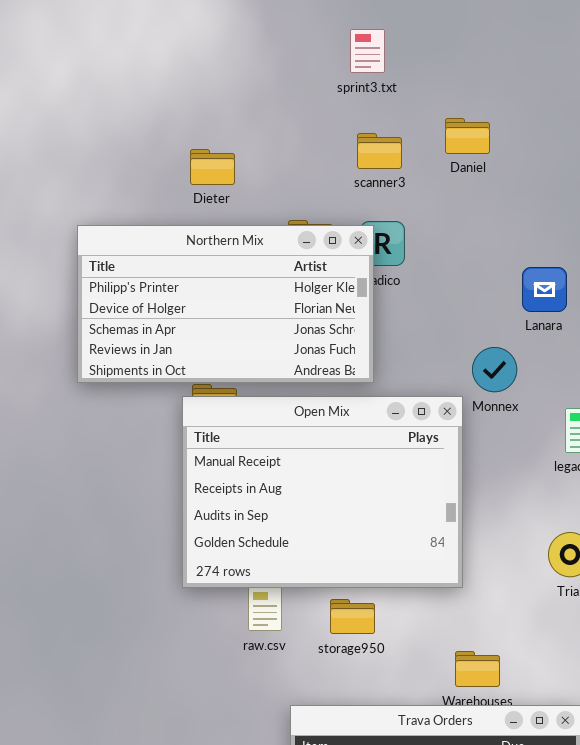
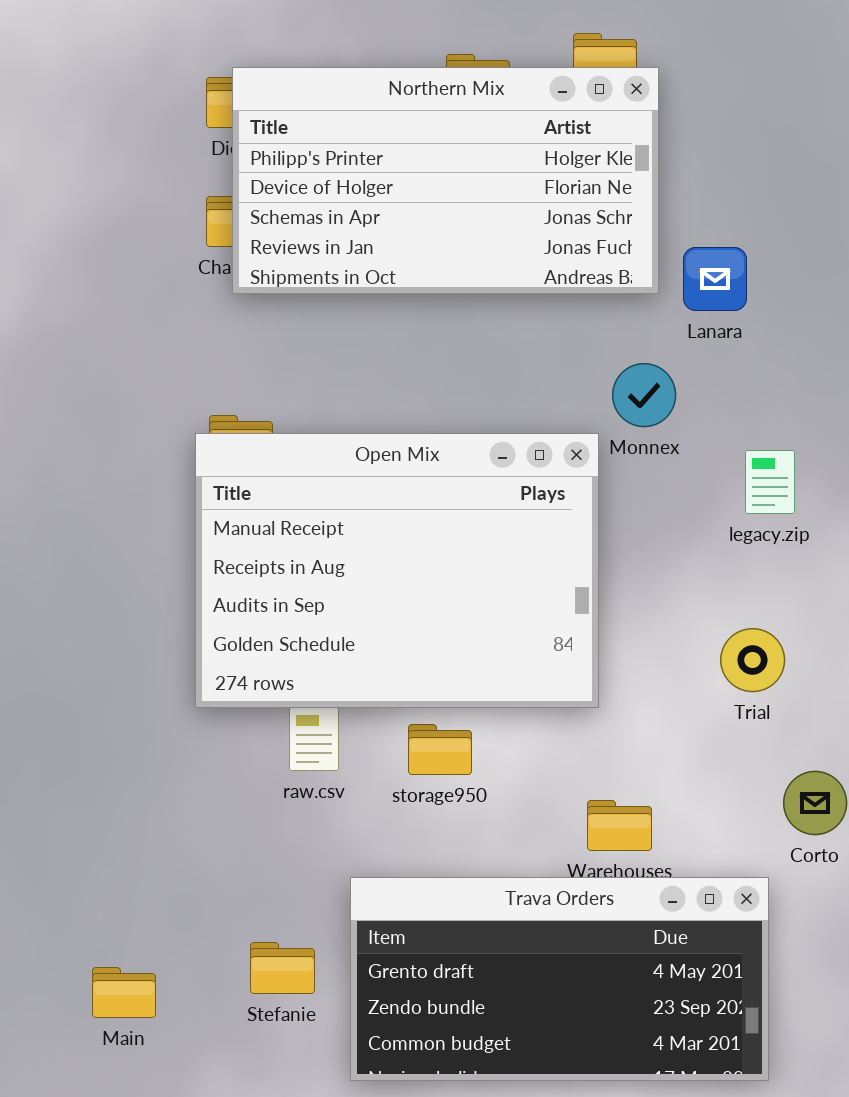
Northern Mix: [77,225,374,383] -> [232,67,659,294], moved

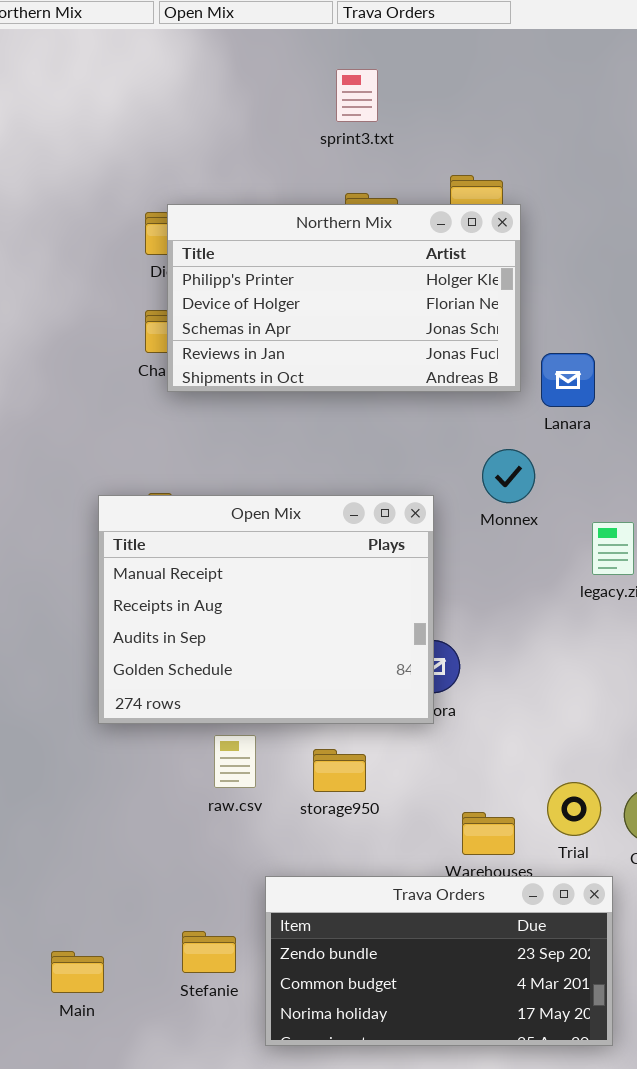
Open Mix: [195,433,599,708] -> [98,495,434,724], moved
Trial: [720,628,785,692] -> [547,782,601,836], moved
Trava Orders: [350,877,769,1081] -> [265,876,613,1046], scrolled down 1 row

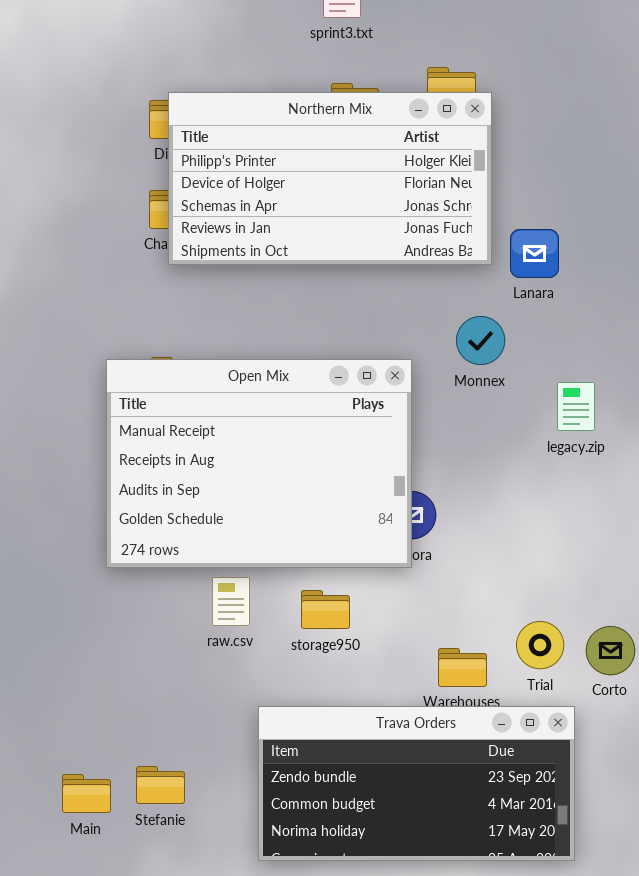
Stefanie: [182,931,236,973] -> [136,766,185,804], moved

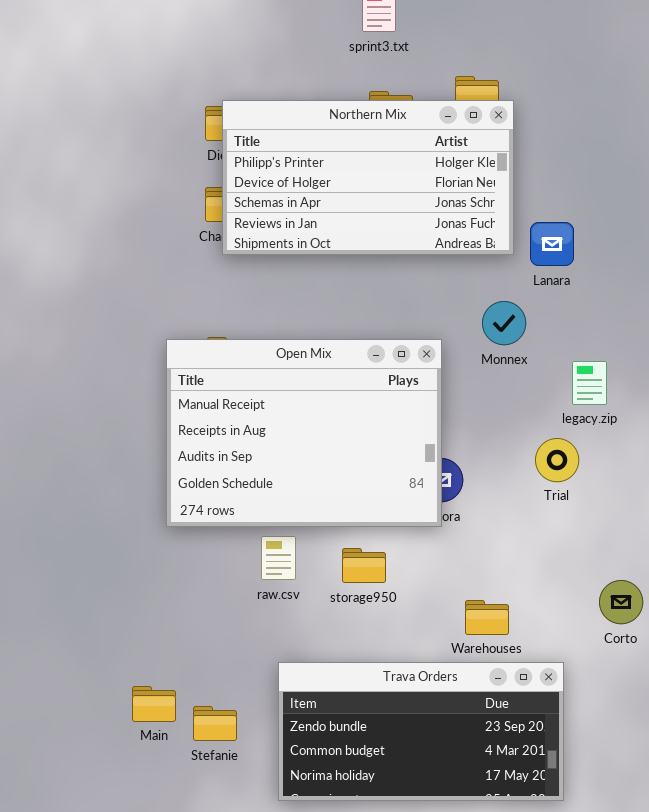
Trial: [516,621,564,669] -> [535,438,579,482], moved
Trava Orders: [258,706,575,861] -> [278,662,564,801], moved
Main: [62,774,111,813] -> [132,686,176,722], moved

